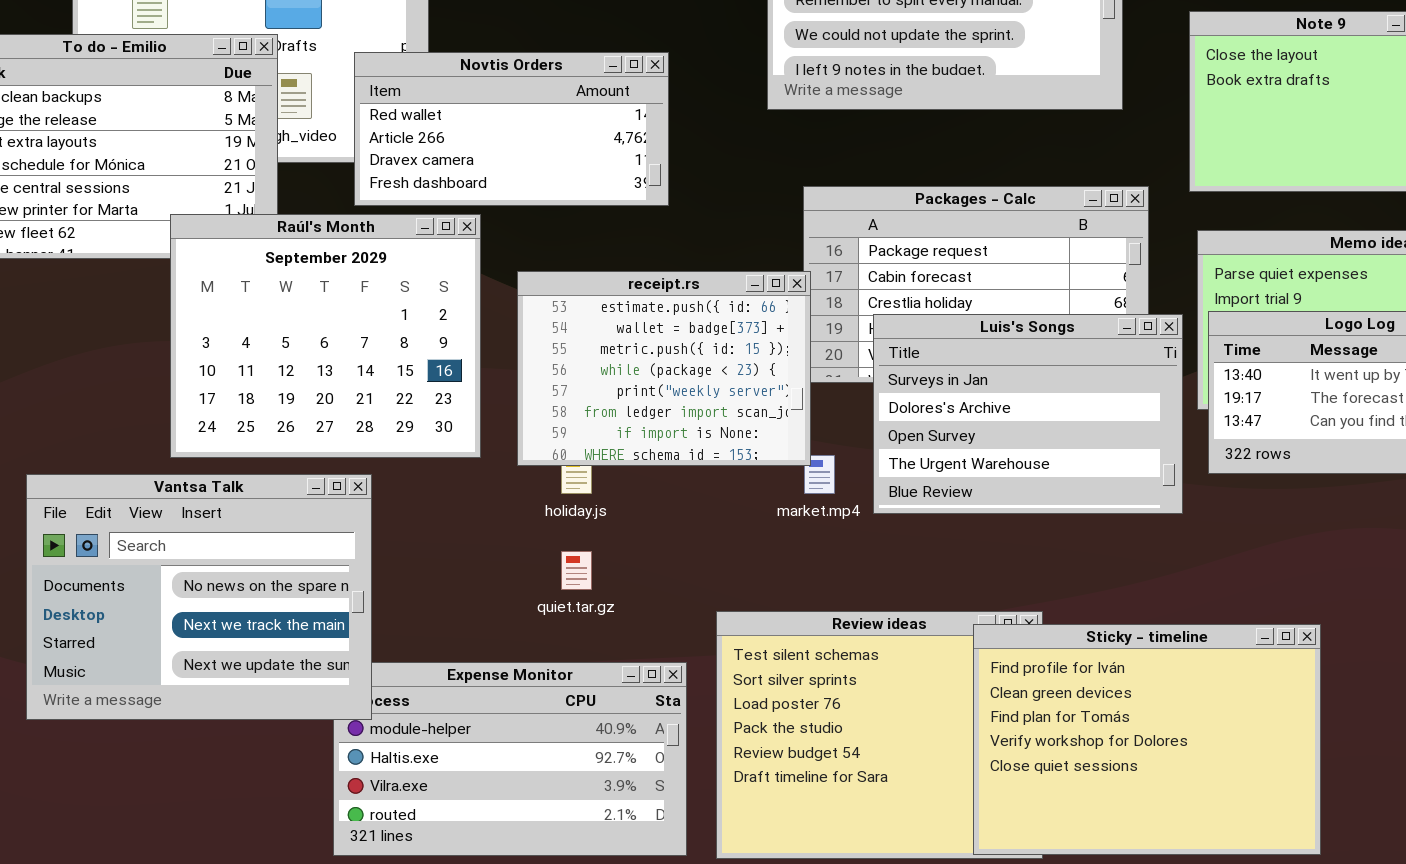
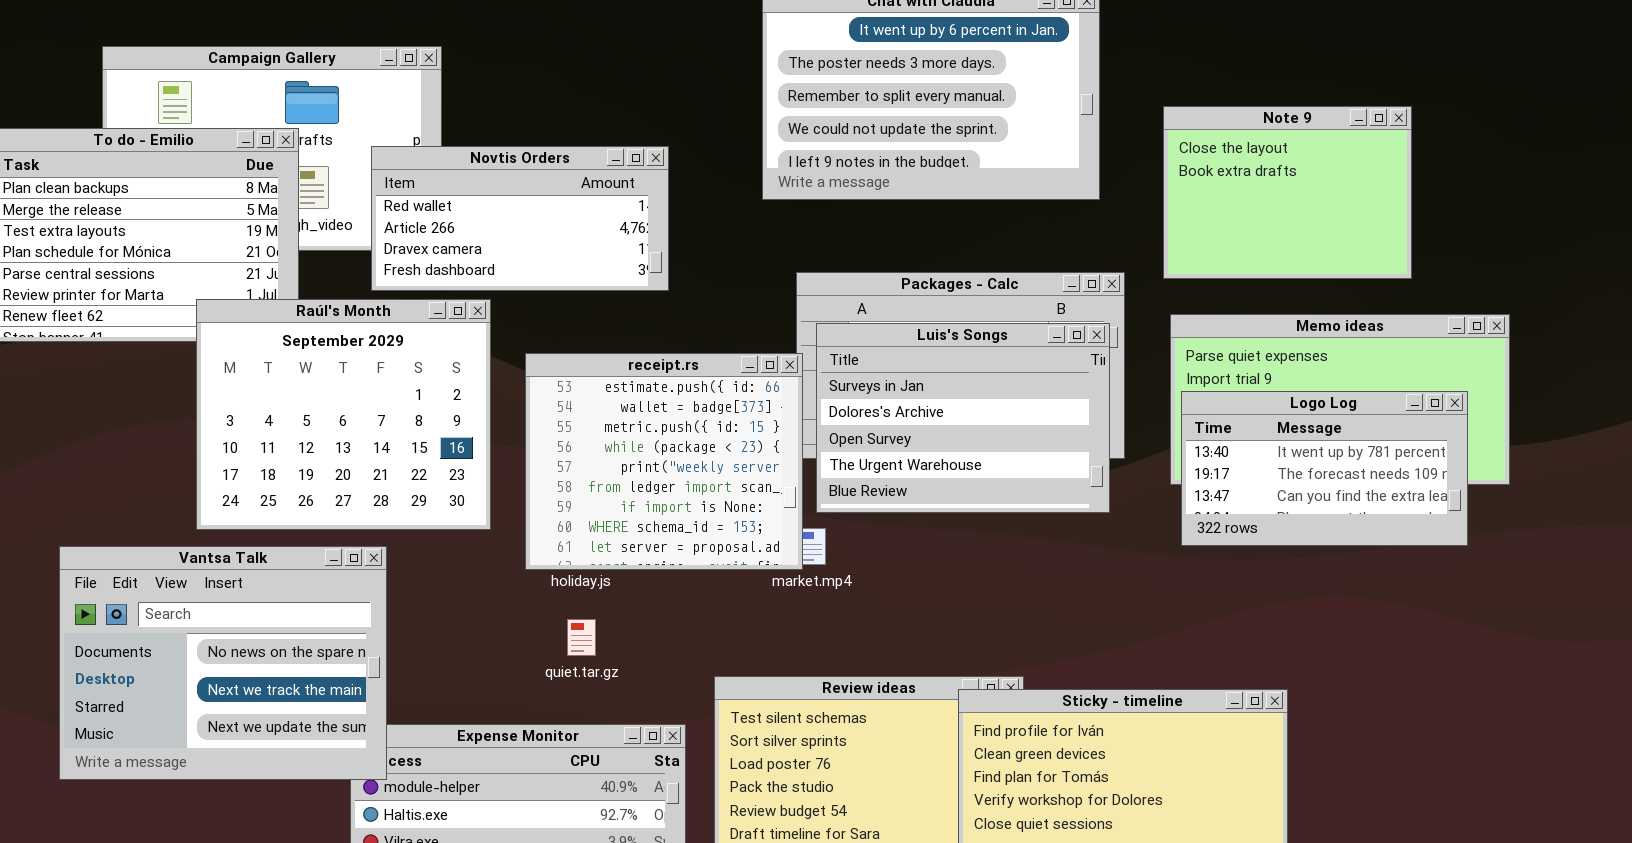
receipt.rs: [517,271,811,466] -> [525,353,803,570], resized
Luis's Songs: [873,314,1183,514] -> [816,323,1110,513], moved

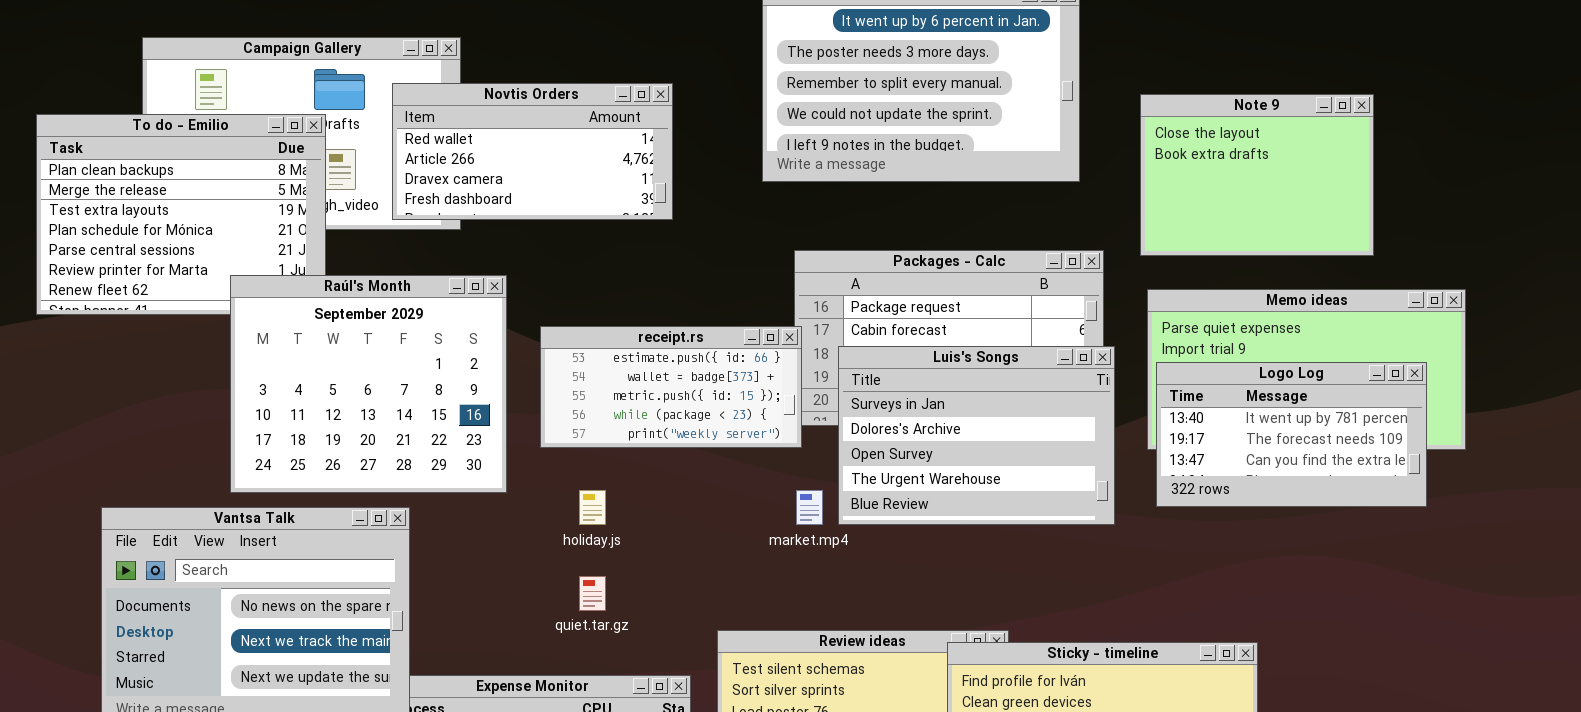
Novtis Orders: [371,146,669,291] -> [392,83,673,220], moved
Luis's Songs: [816,323,1110,513] -> [838,346,1115,525], moved
receipt.rs: [525,353,803,570] -> [540,326,802,448], resized

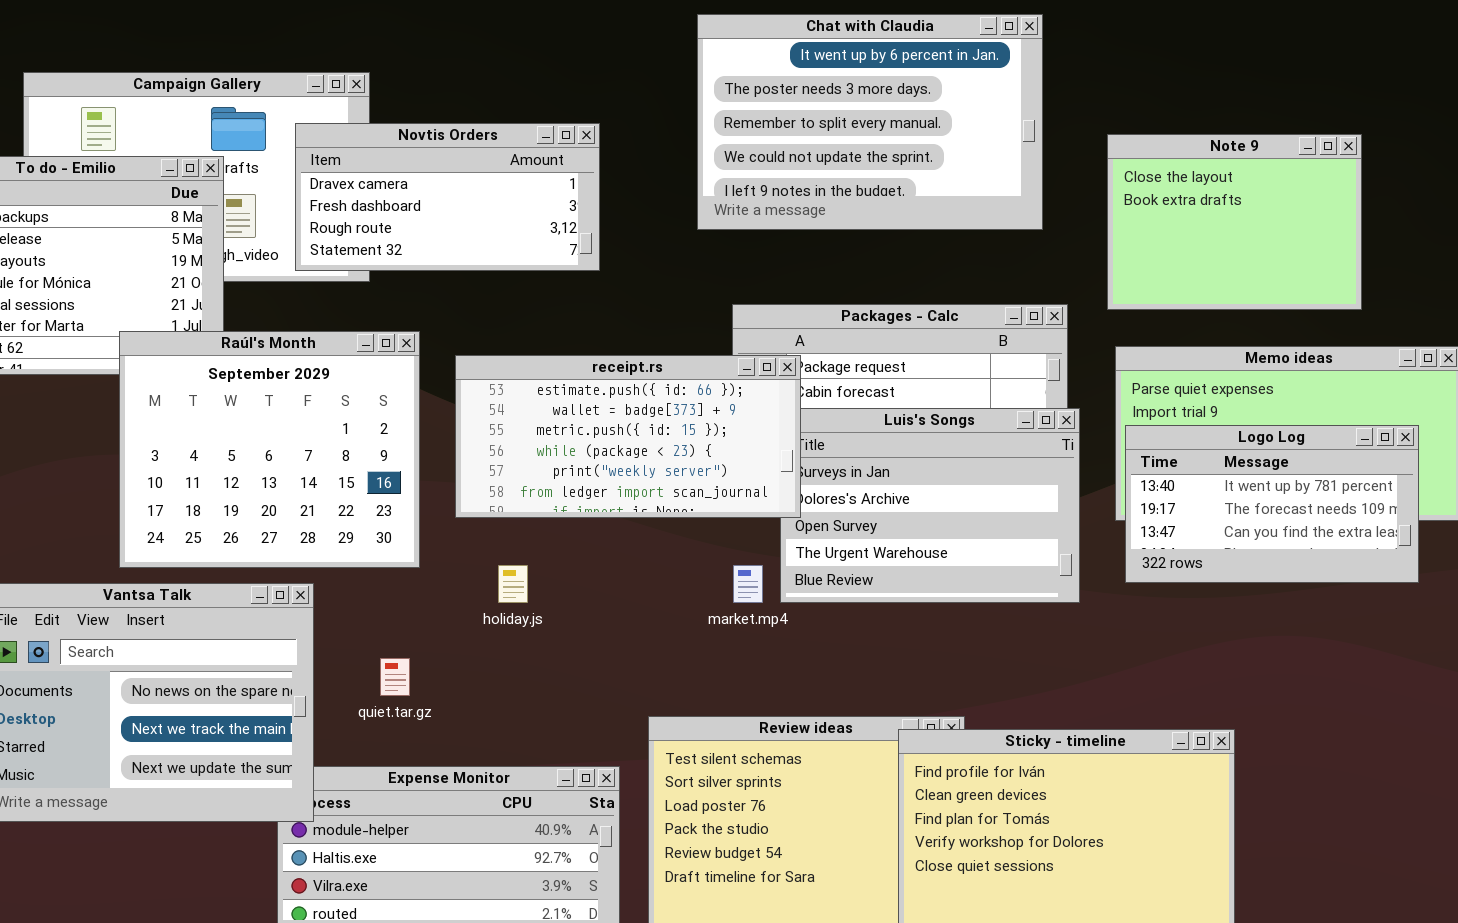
Novtis Orders: [392,83,673,220] -> [295,123,600,271], scrolled down 2 rows
receipt.rs: [540,326,802,448] -> [455,355,801,518], resized
quiet.tar.gz: [579,576,606,611] -> [380,658,410,696], moved

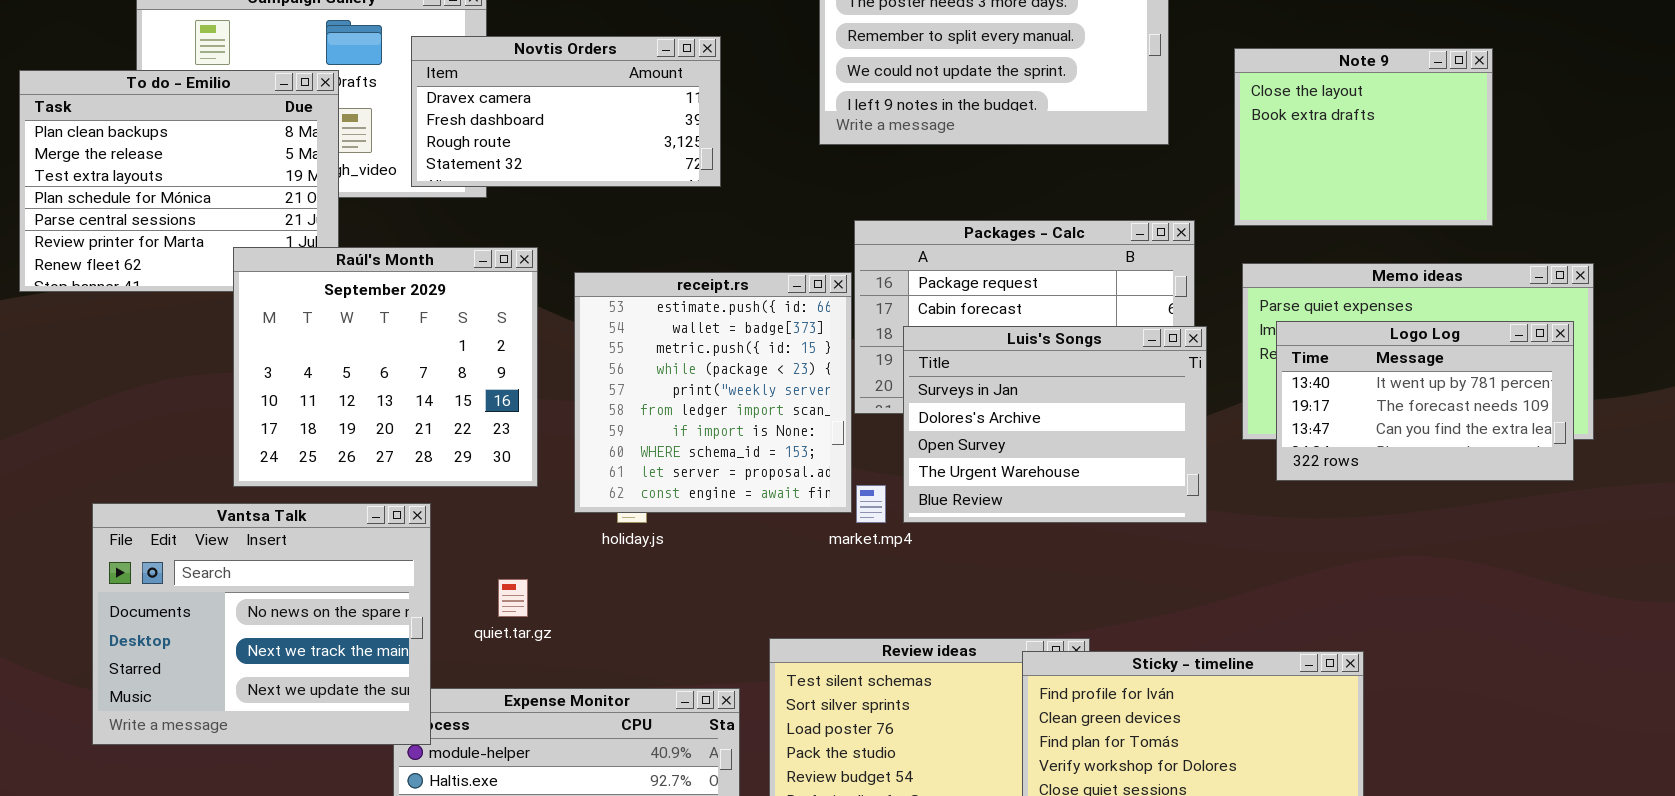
receipt.rs: [455,355,801,518] -> [574,272,852,513], resized
Logo Log: [1125,425,1419,583] -> [1276,321,1574,481], moved

